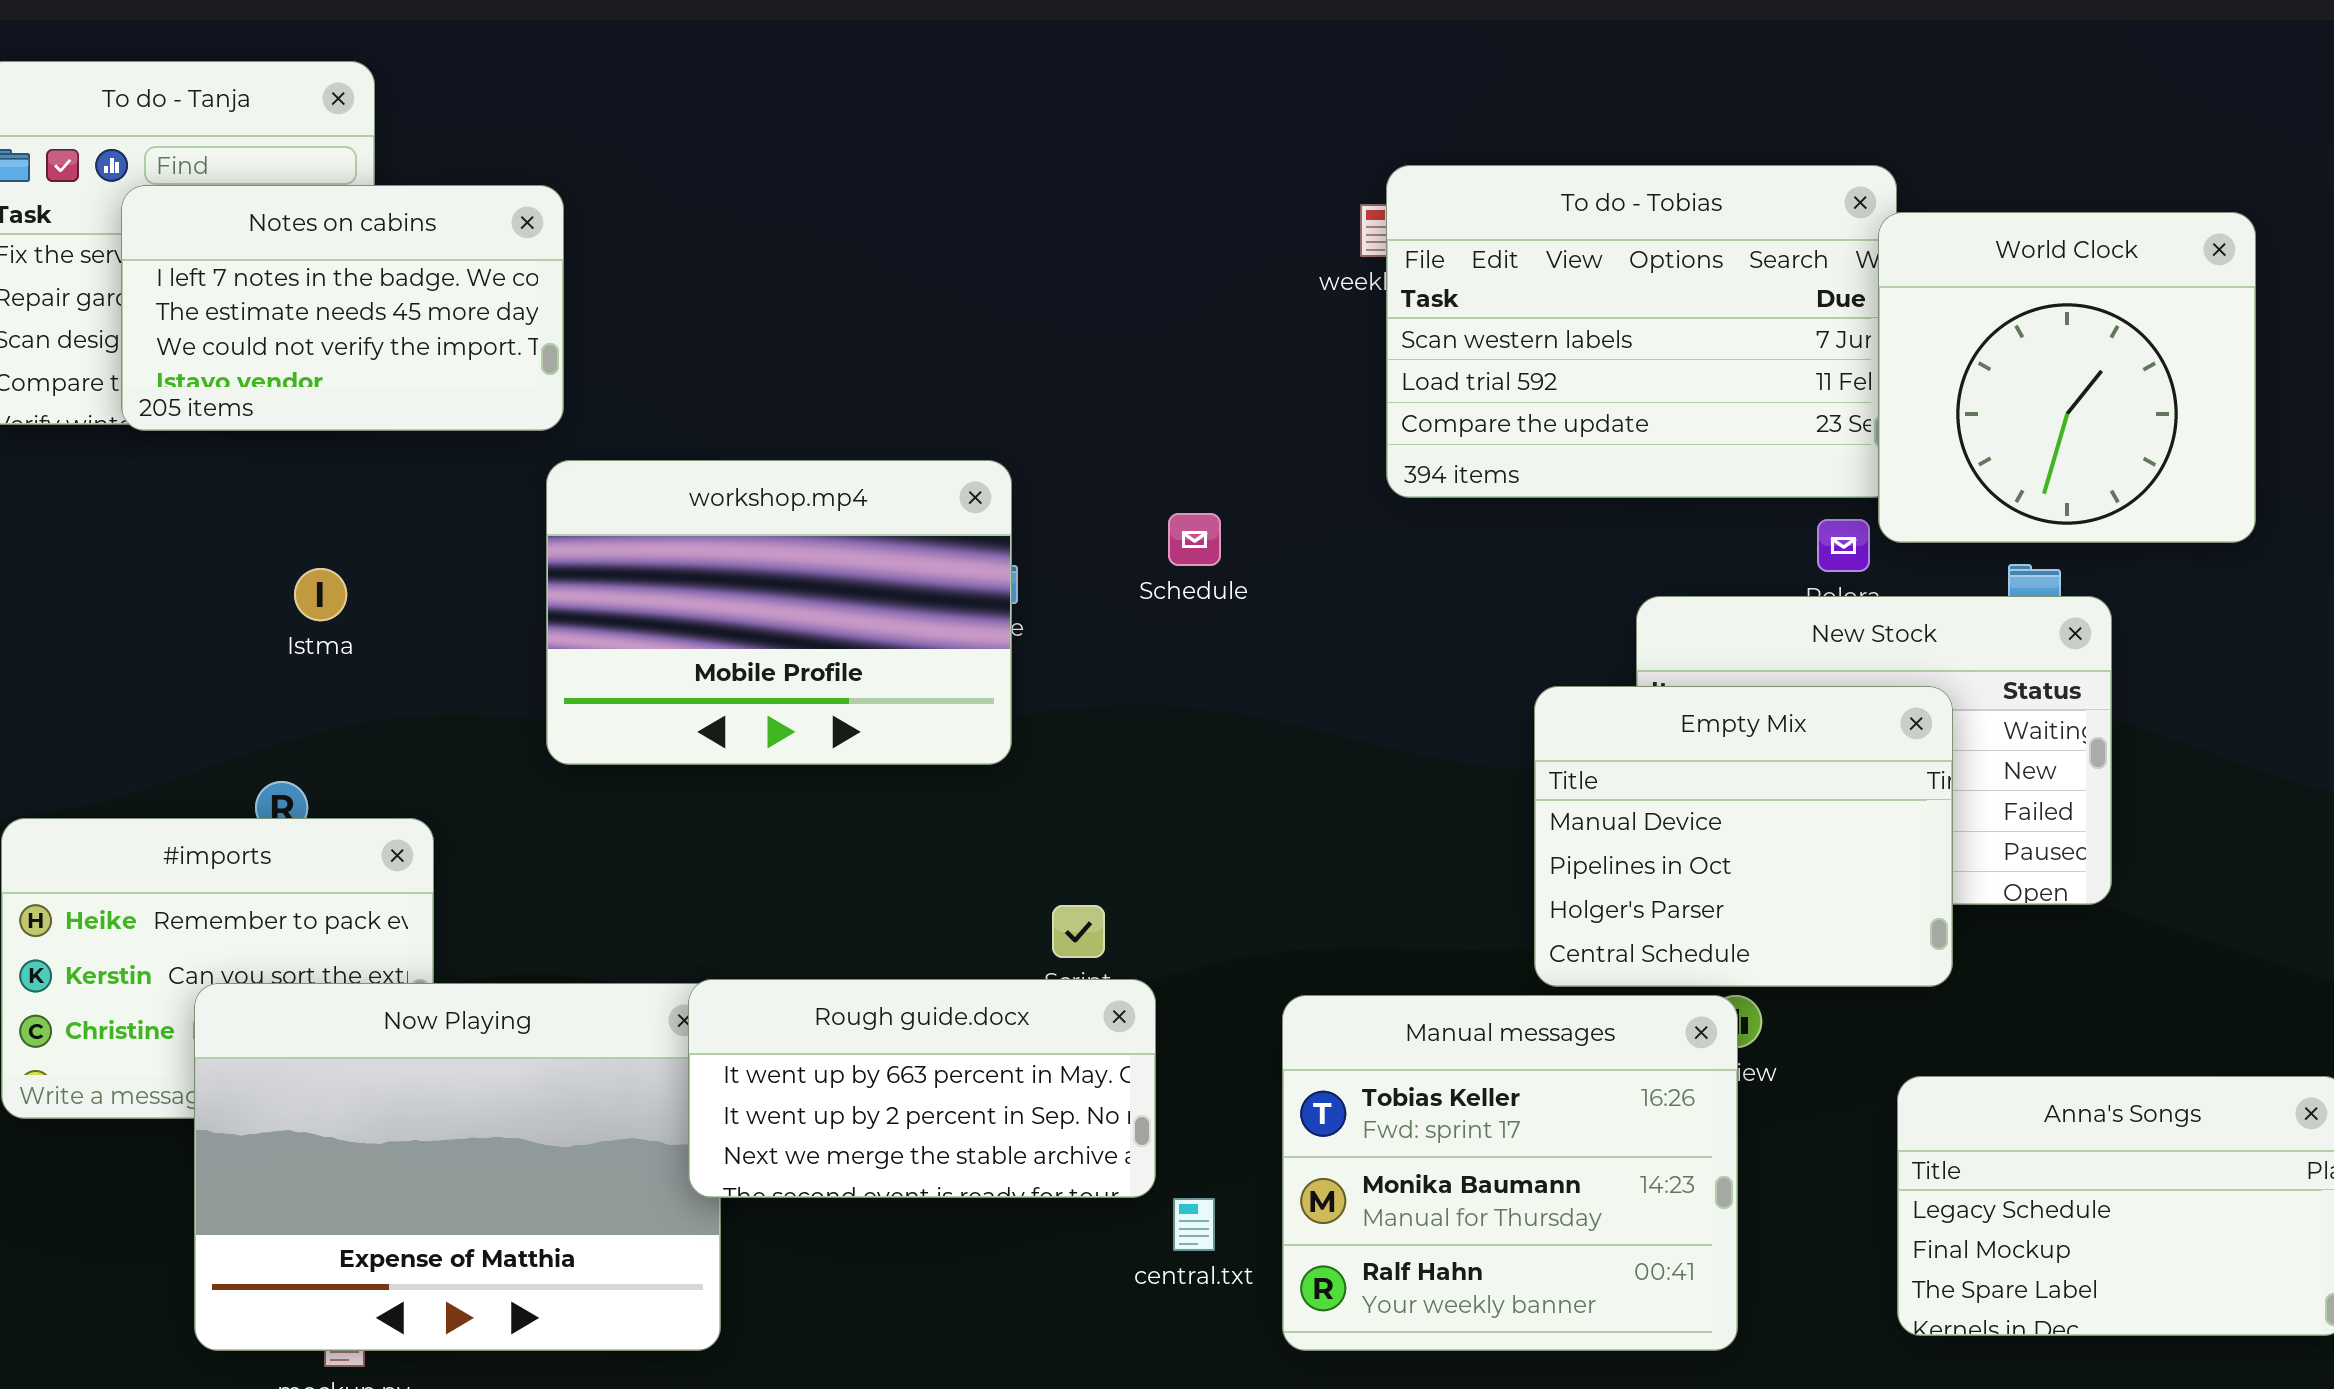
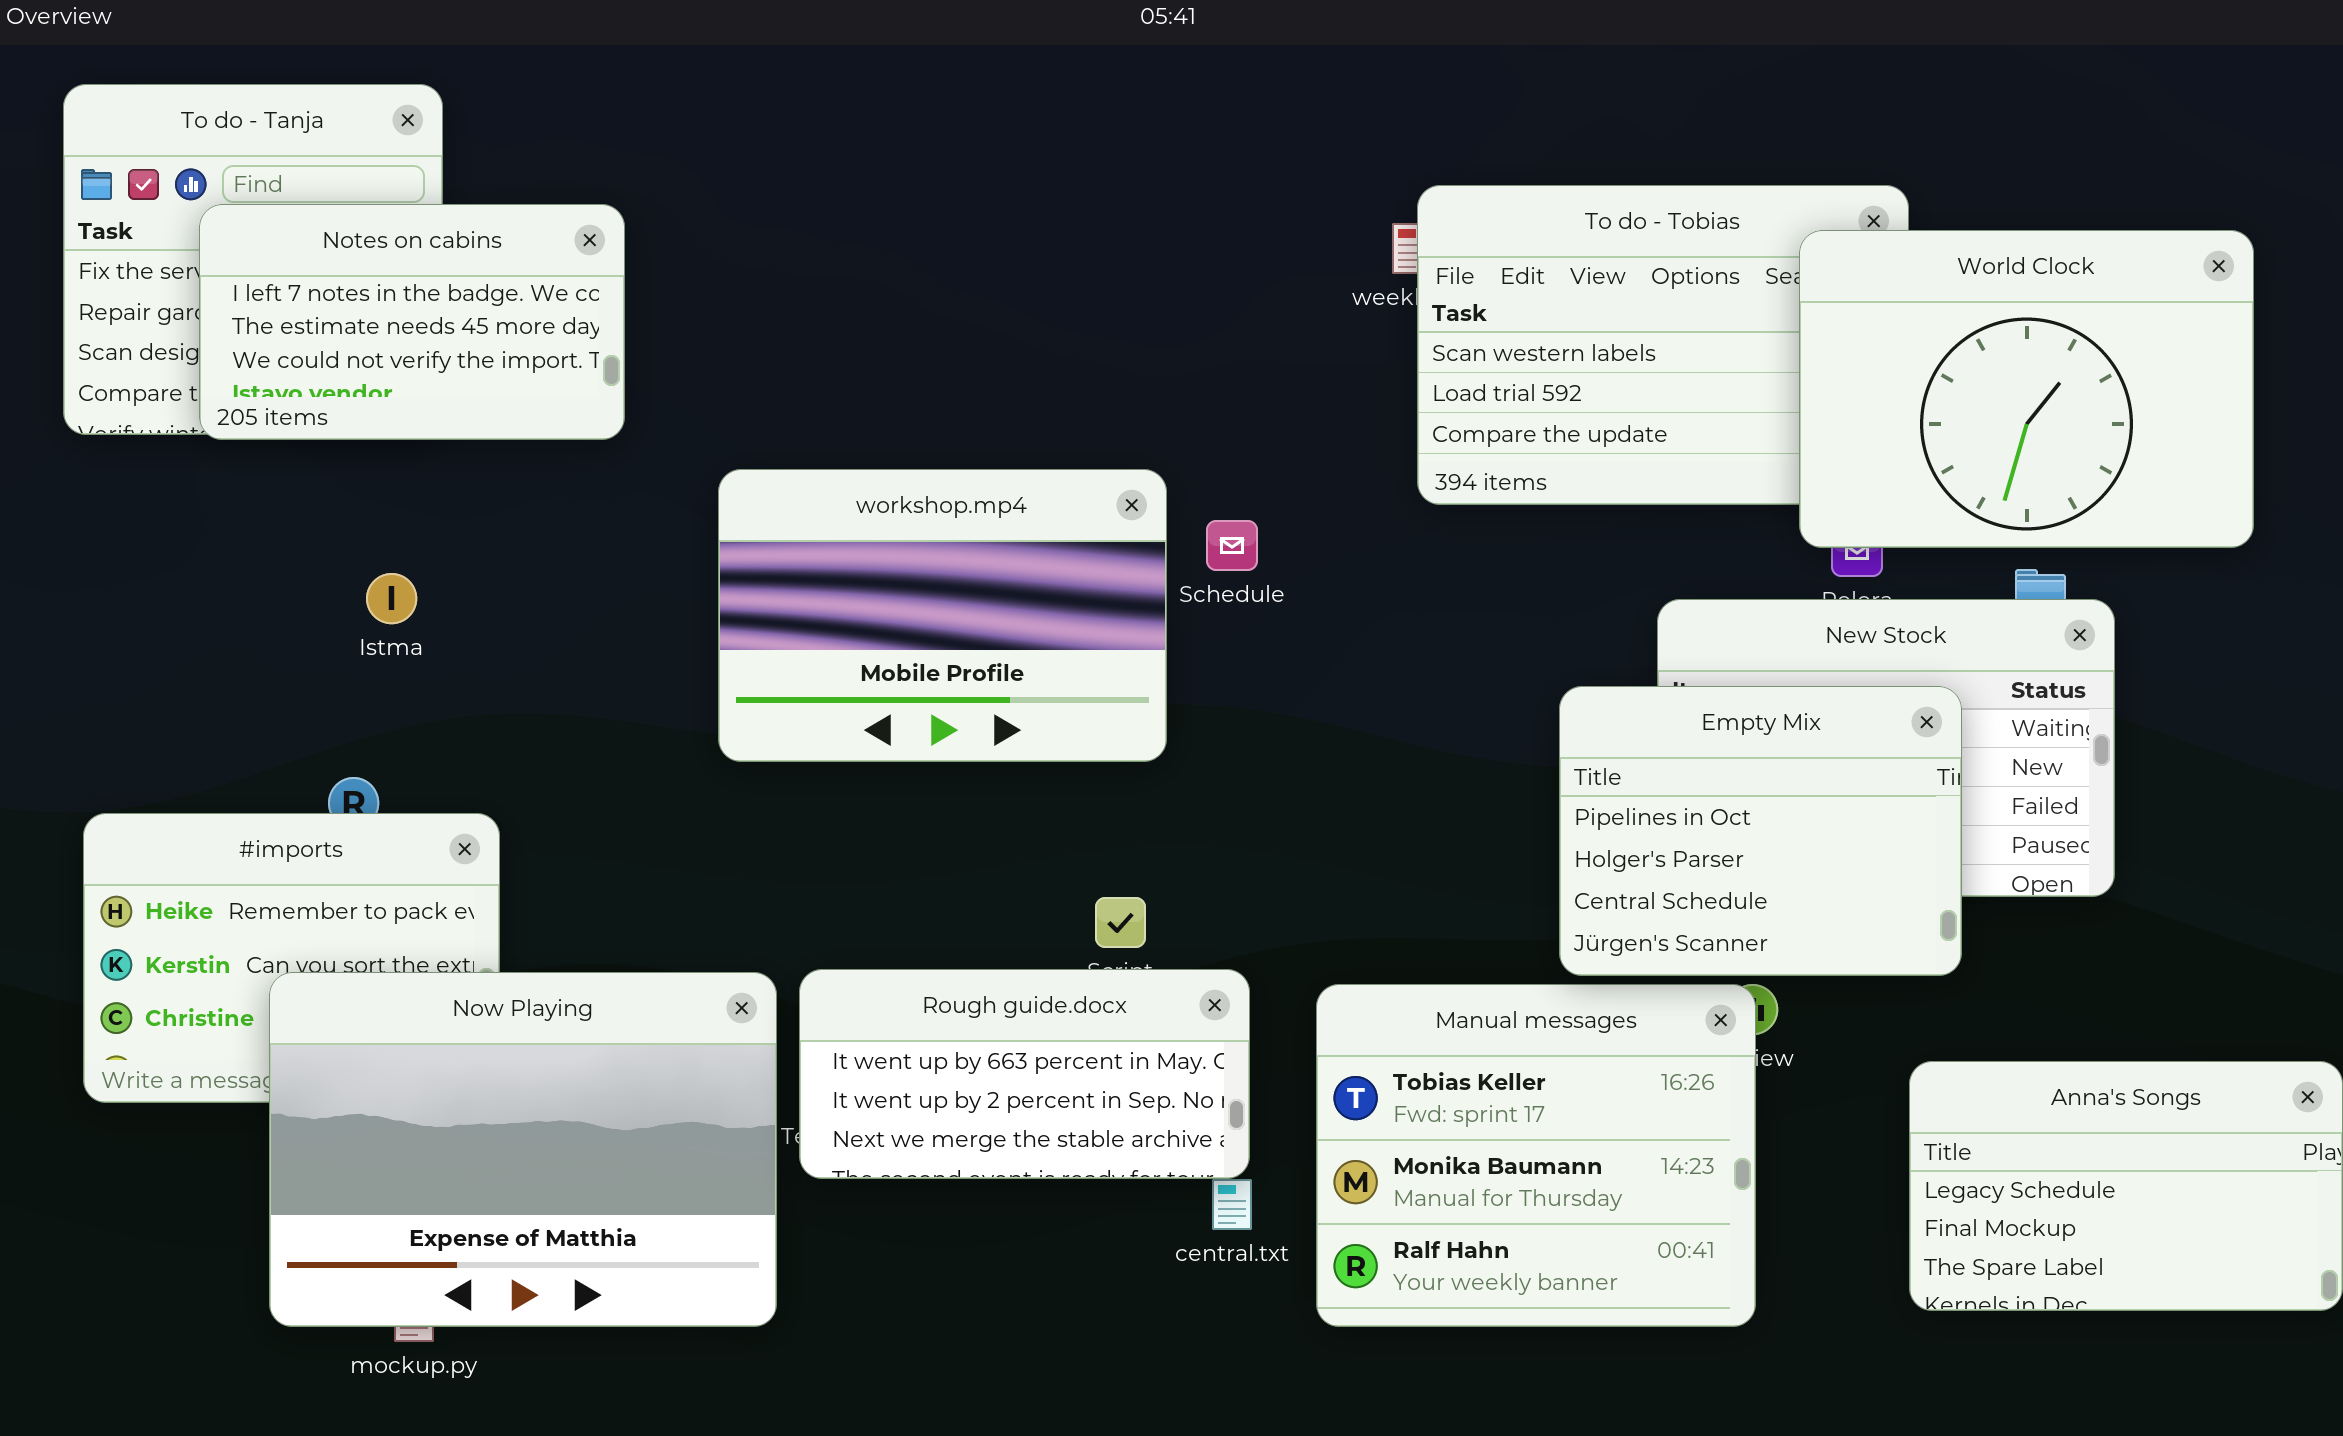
World Clock: [1878,212,2256,543] -> [1799,230,2254,548], resized
workshop.mp4: [546,460,1012,765] -> [718,469,1167,762], moved
Empty Mix: [1534,686,1953,987] -> [1559,686,1962,976], scrolled down 1 row
Rough guide.docx: [688,979,1156,1198] -> [799,969,1250,1179], moved

